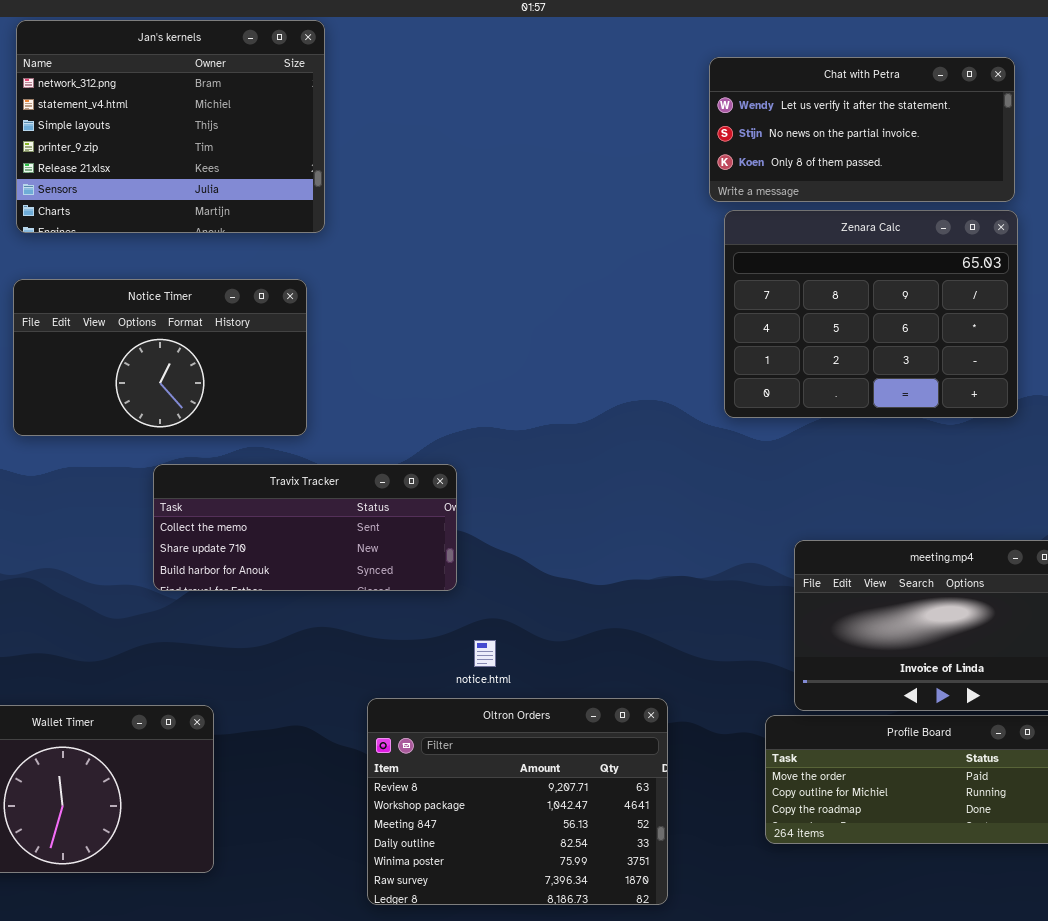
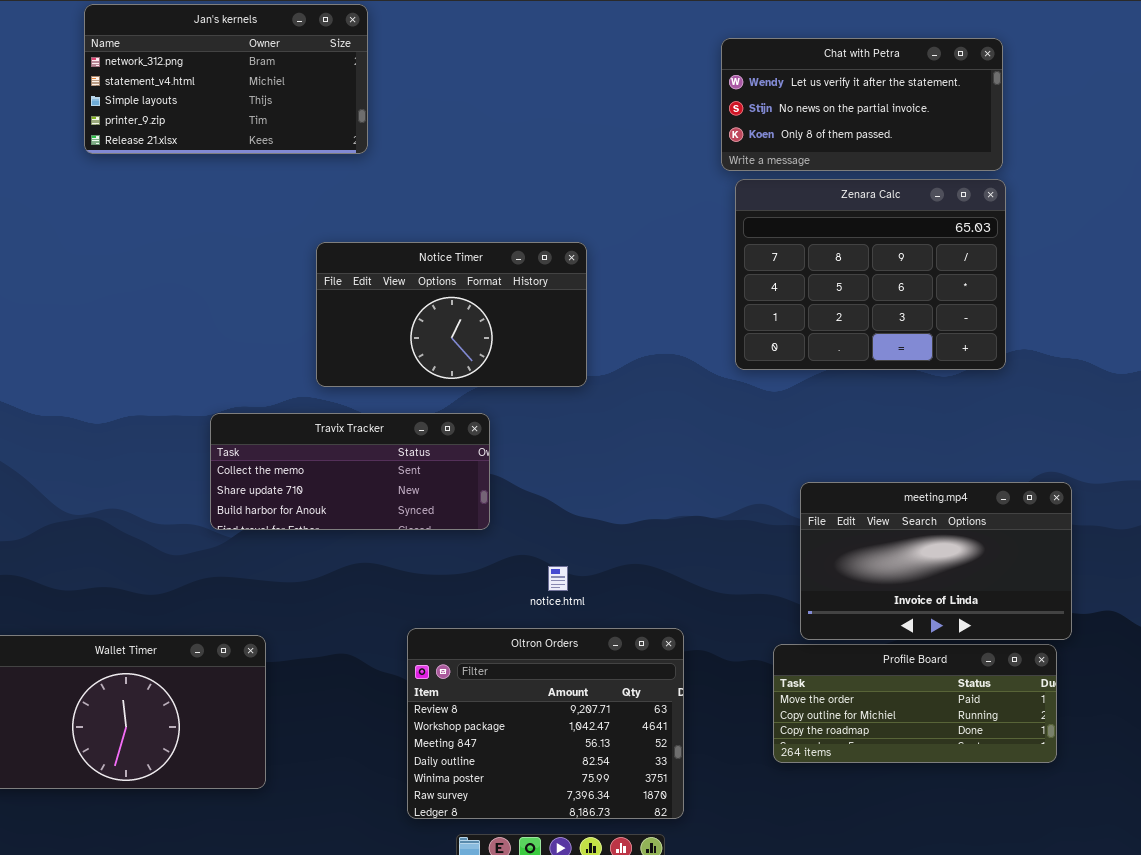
Jan's kernels: [16,20,325,233] -> [84,4,368,154], resized
Notice Timer: [13,279,307,436] -> [316,242,587,387], moved
notice.html: [474,640,496,667] -> [548,566,568,591], moved

